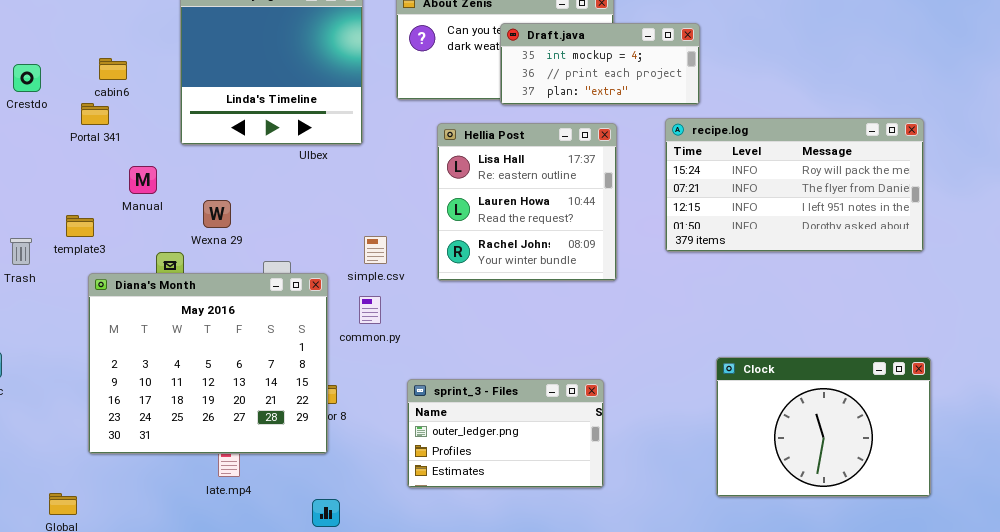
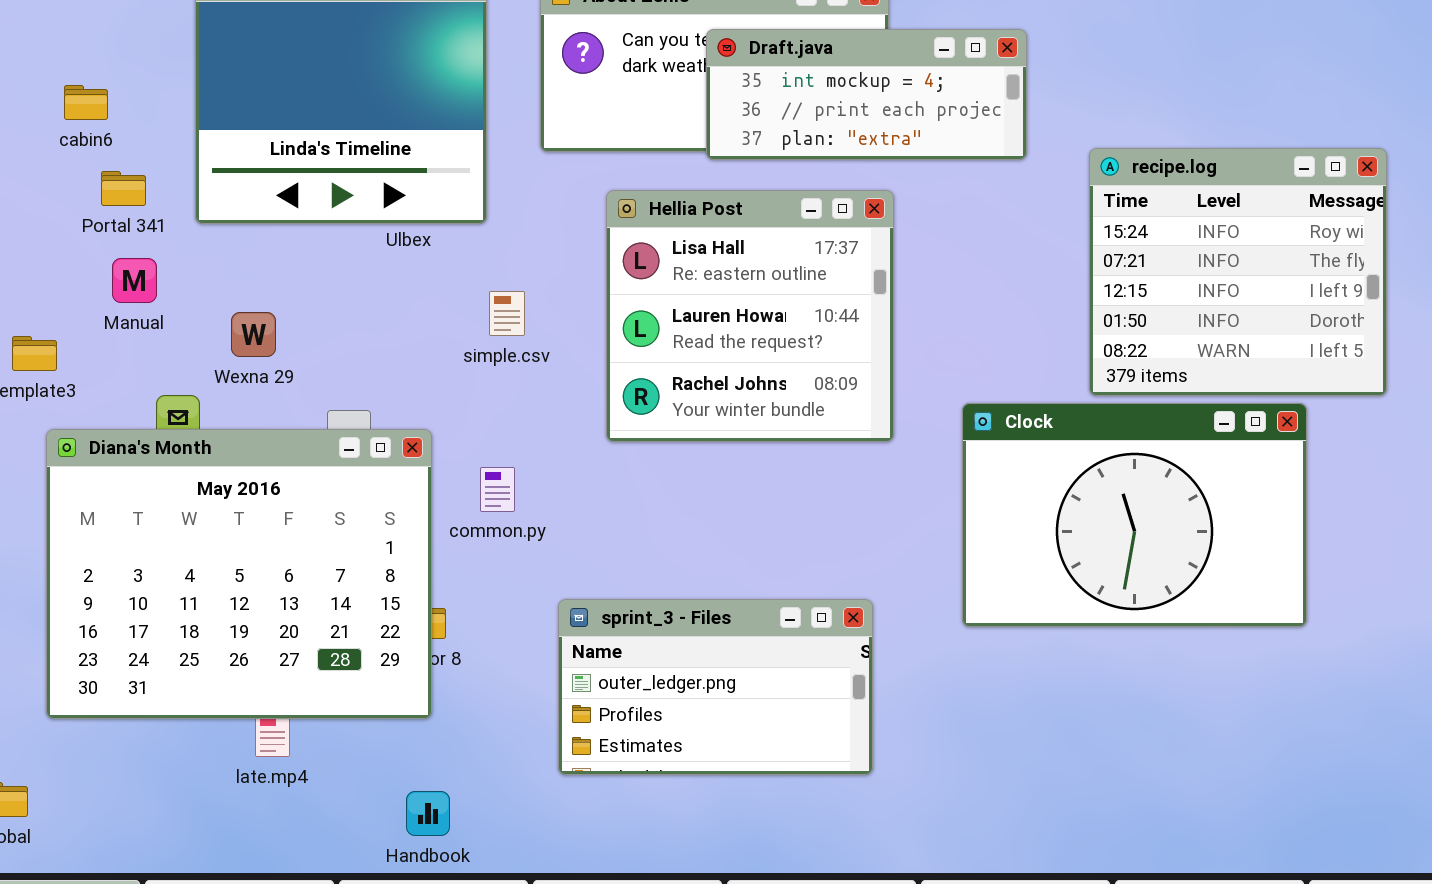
Portal 341: [81,103,109,125] -> [101,171,146,206], moved
recipe.log: [665,118,924,252] -> [1089,148,1387,396], resized
simple.csv: [364,236,387,264] -> [489,291,525,336], moved
Clock: [716,357,931,497] -> [962,403,1307,627], moved

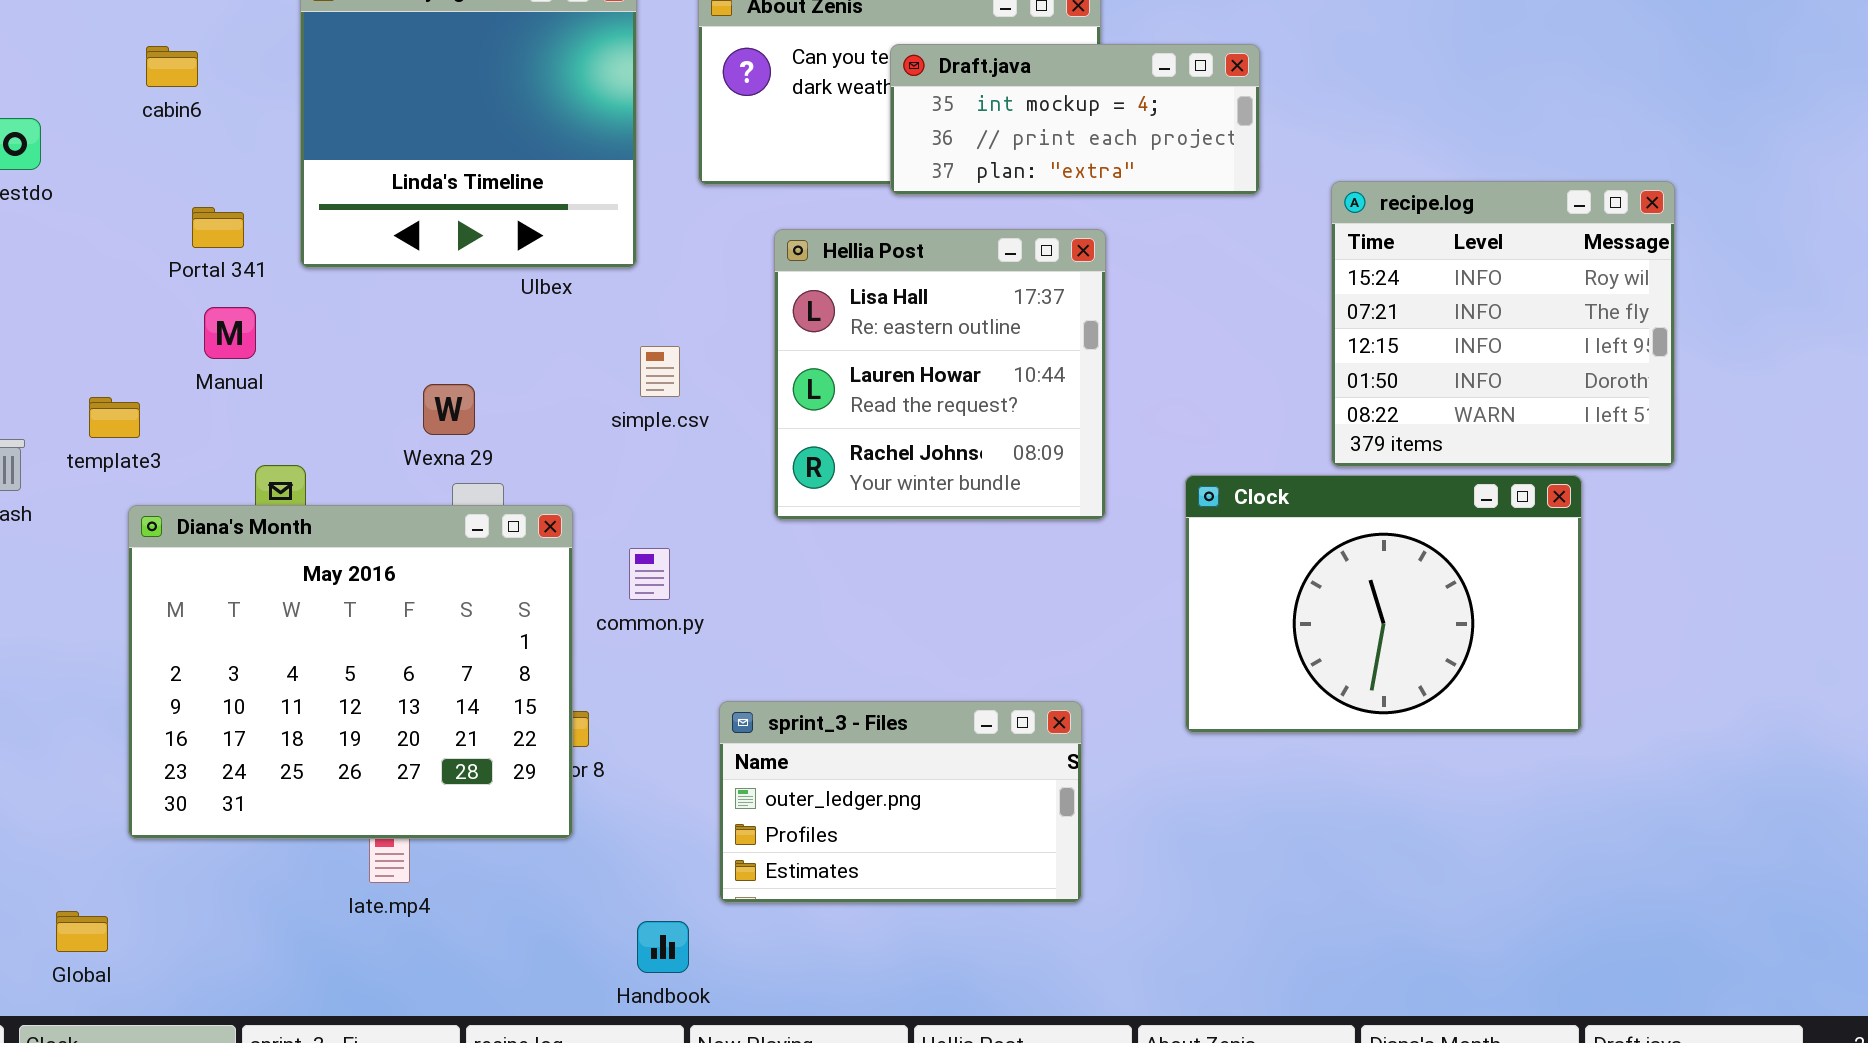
cabin6: [64,85,108,120] -> [146,46,198,87], moved
Wexna 29: [231,312,276,357] -> [423,384,475,435], moved
Handbook: [406,791,450,836] -> [637,921,689,973], moved

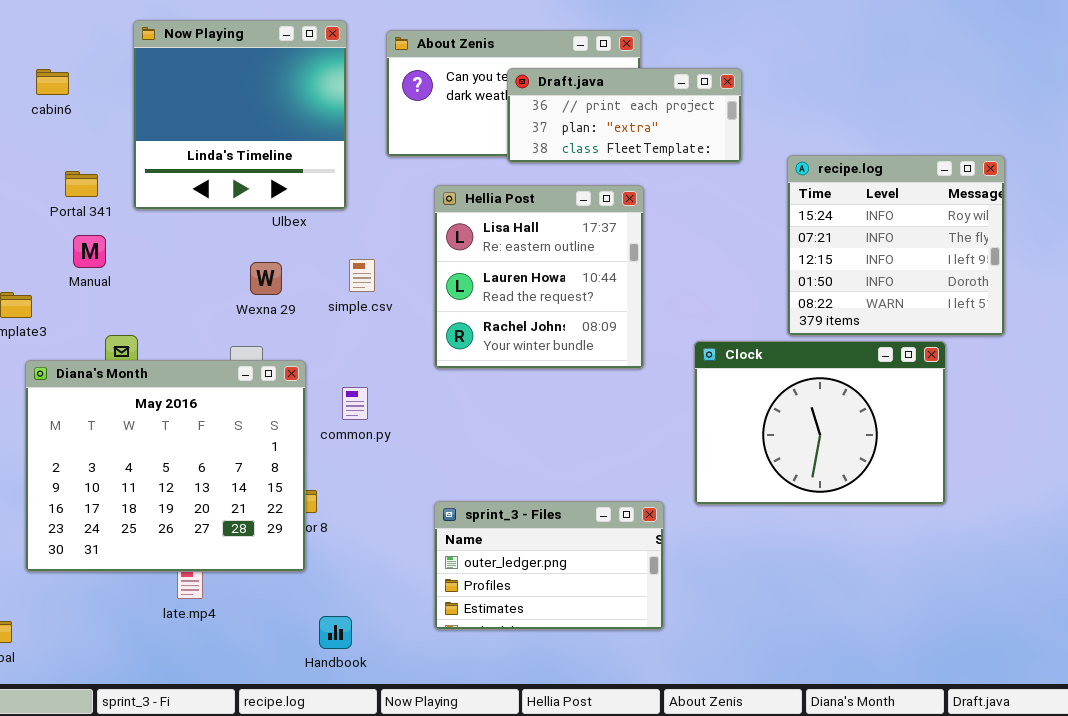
Draft.java: [890,44,1260,195] -> [507,68,742,163], scrolled down 1 row
Wexna 29: [423,384,475,435] -> [250,262,282,295], moved
sprint_3 - Files: [719,701,1082,903] -> [434,501,664,630], moved
Handbook: [637,921,689,973] -> [319,616,352,649], moved

